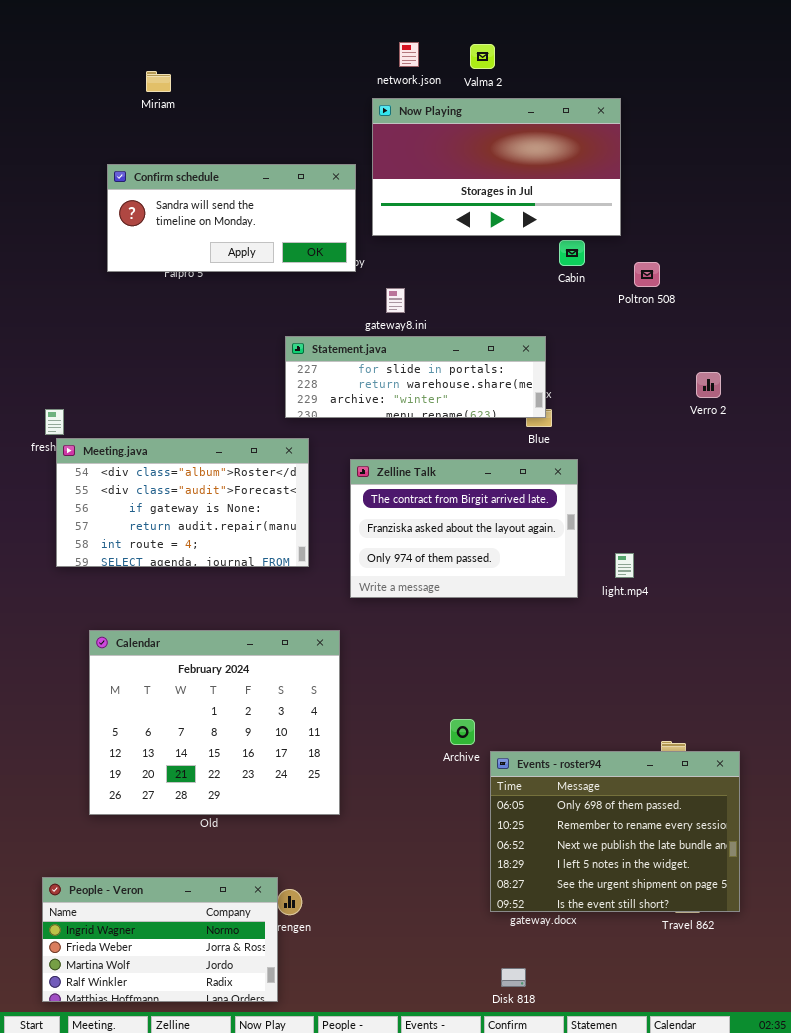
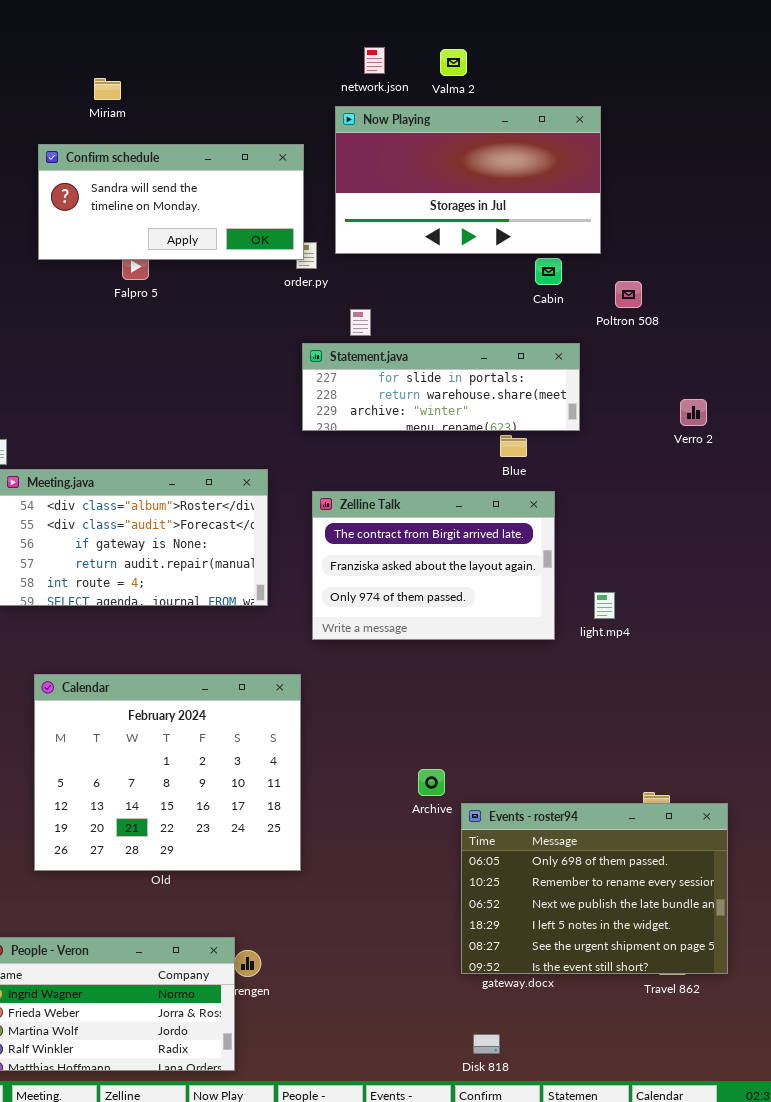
Confirm schedule: [107,164,356,272] -> [38,144,304,260], moved
Statement.java: [285,336,546,418] -> [302,343,580,431], moved

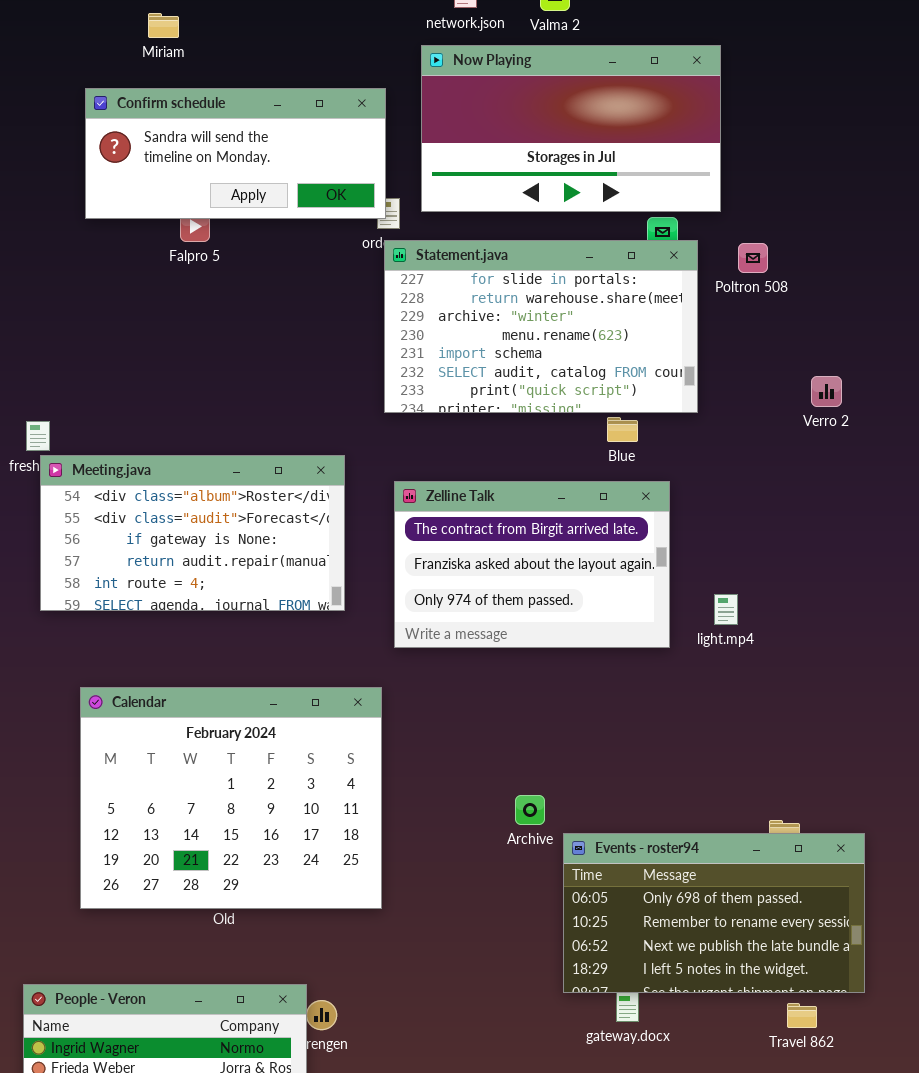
Statement.java: [302,343,580,431] -> [384,240,698,413], resized
Events - roster94: [461,803,728,974] -> [563,833,865,993], resized

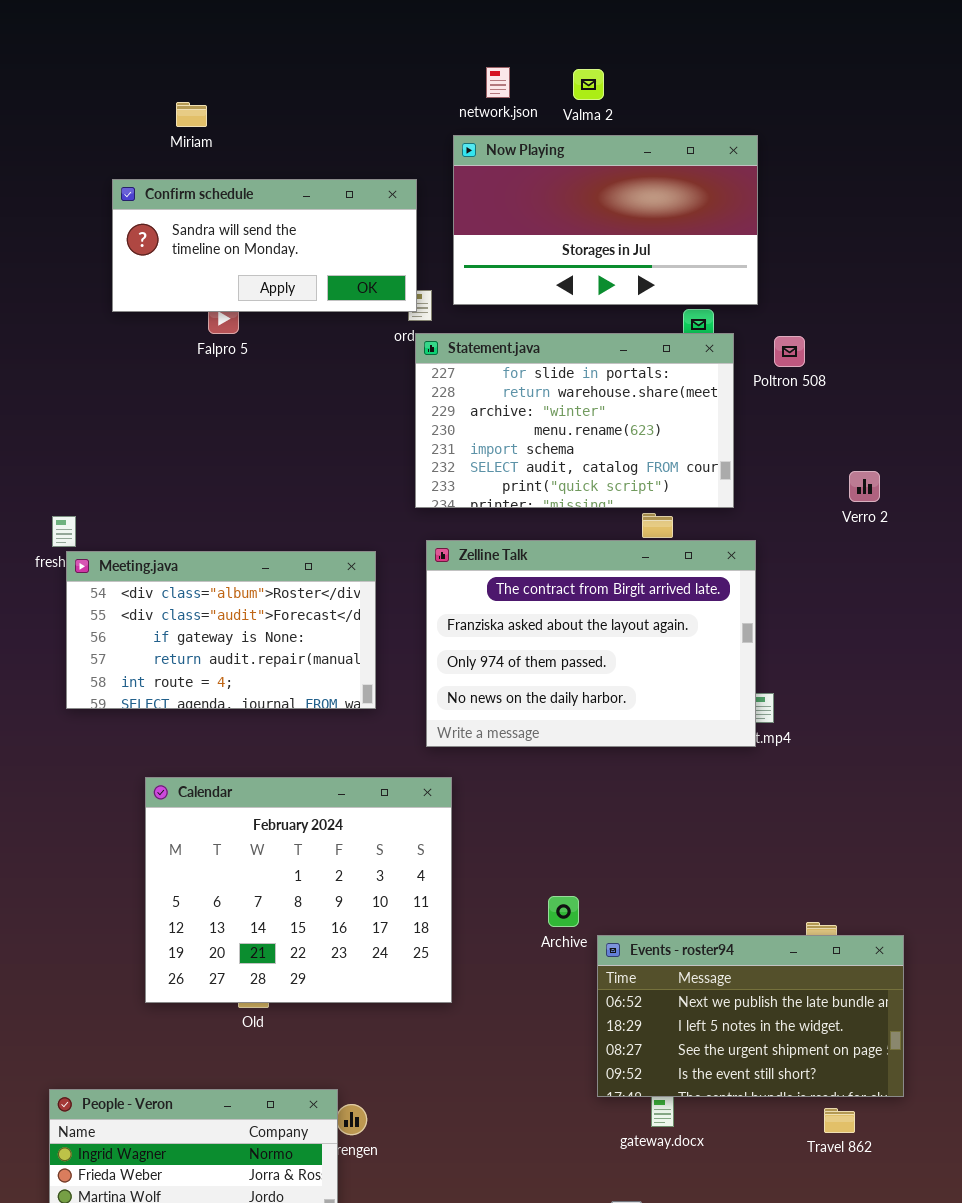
Zelline Talk: [394,481,670,648] -> [426,540,756,747], resized
Calendar: [80,687,382,909] -> [145,777,452,1003], moved
Events - roster94: [563,833,865,993] -> [597,935,904,1097], scrolled down 2 rows

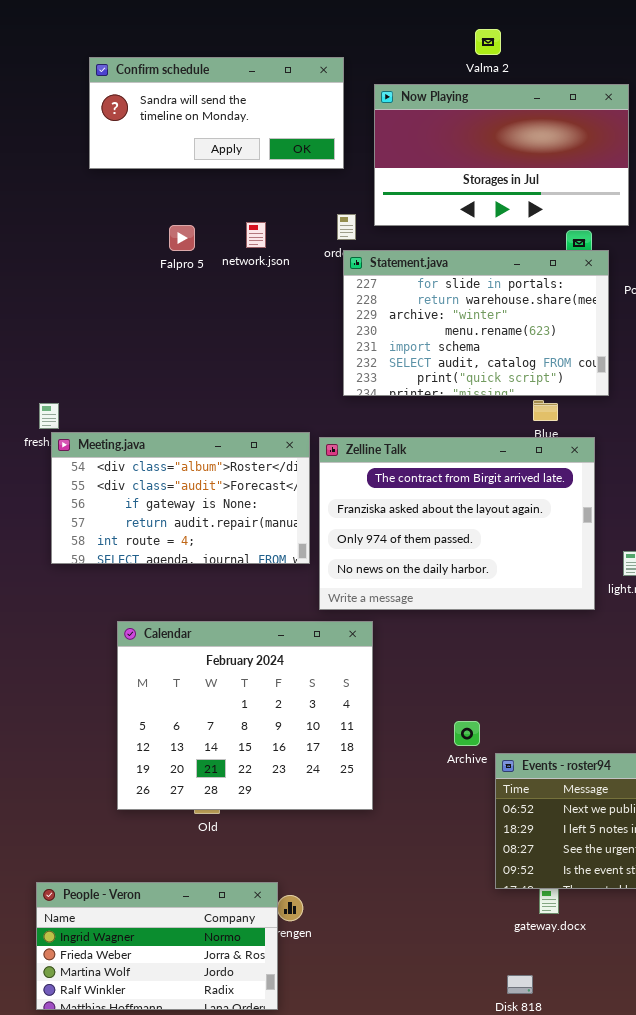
network.json: [486,67,510,98] -> [246,222,266,248], moved
Confirm schedule: [112,179,417,312] -> [89,57,344,169], moved
Zelline Talk: [426,540,756,747] -> [319,437,595,610], moved

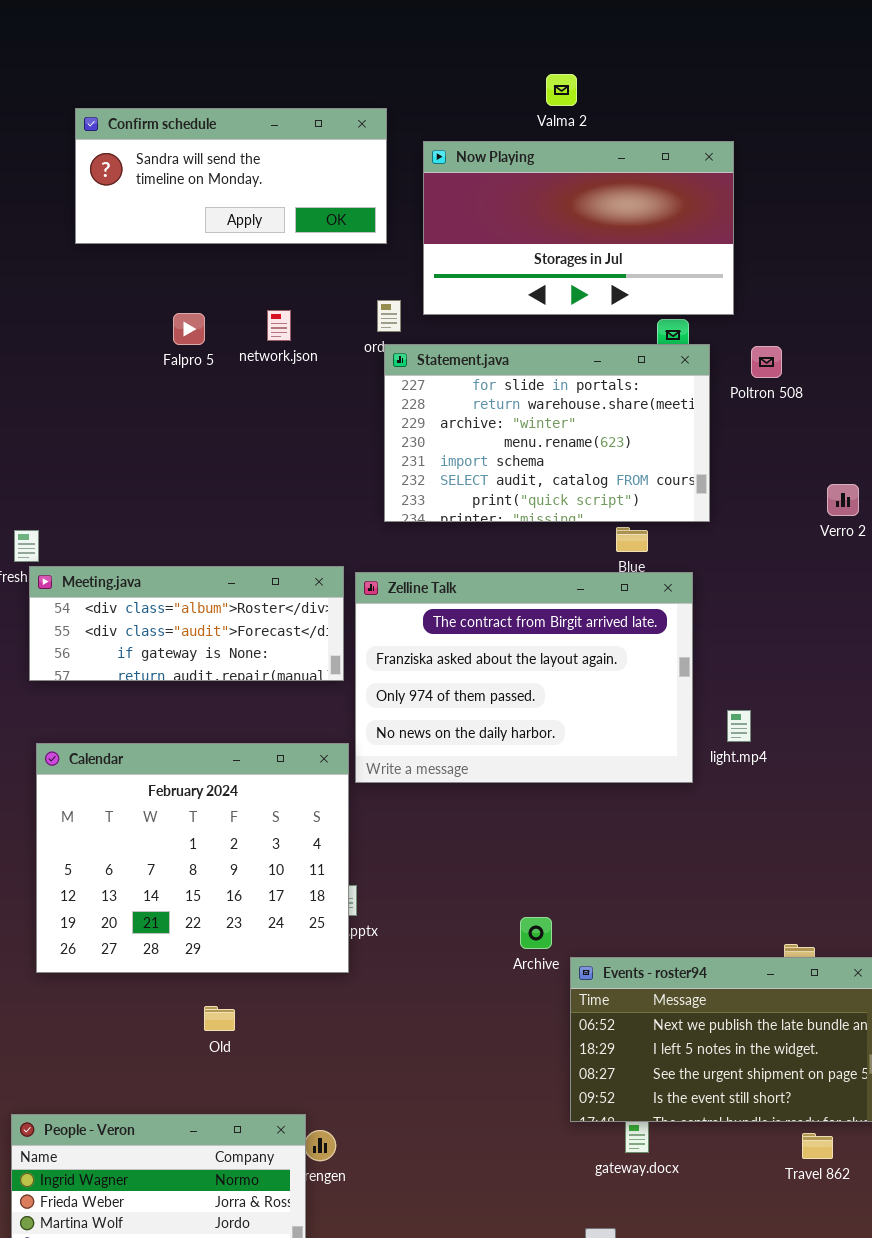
Meeting.java: [51,432,310,564] -> [29,566,344,681], resized
Calendar: [117,621,373,810] -> [36,743,349,973], moved

